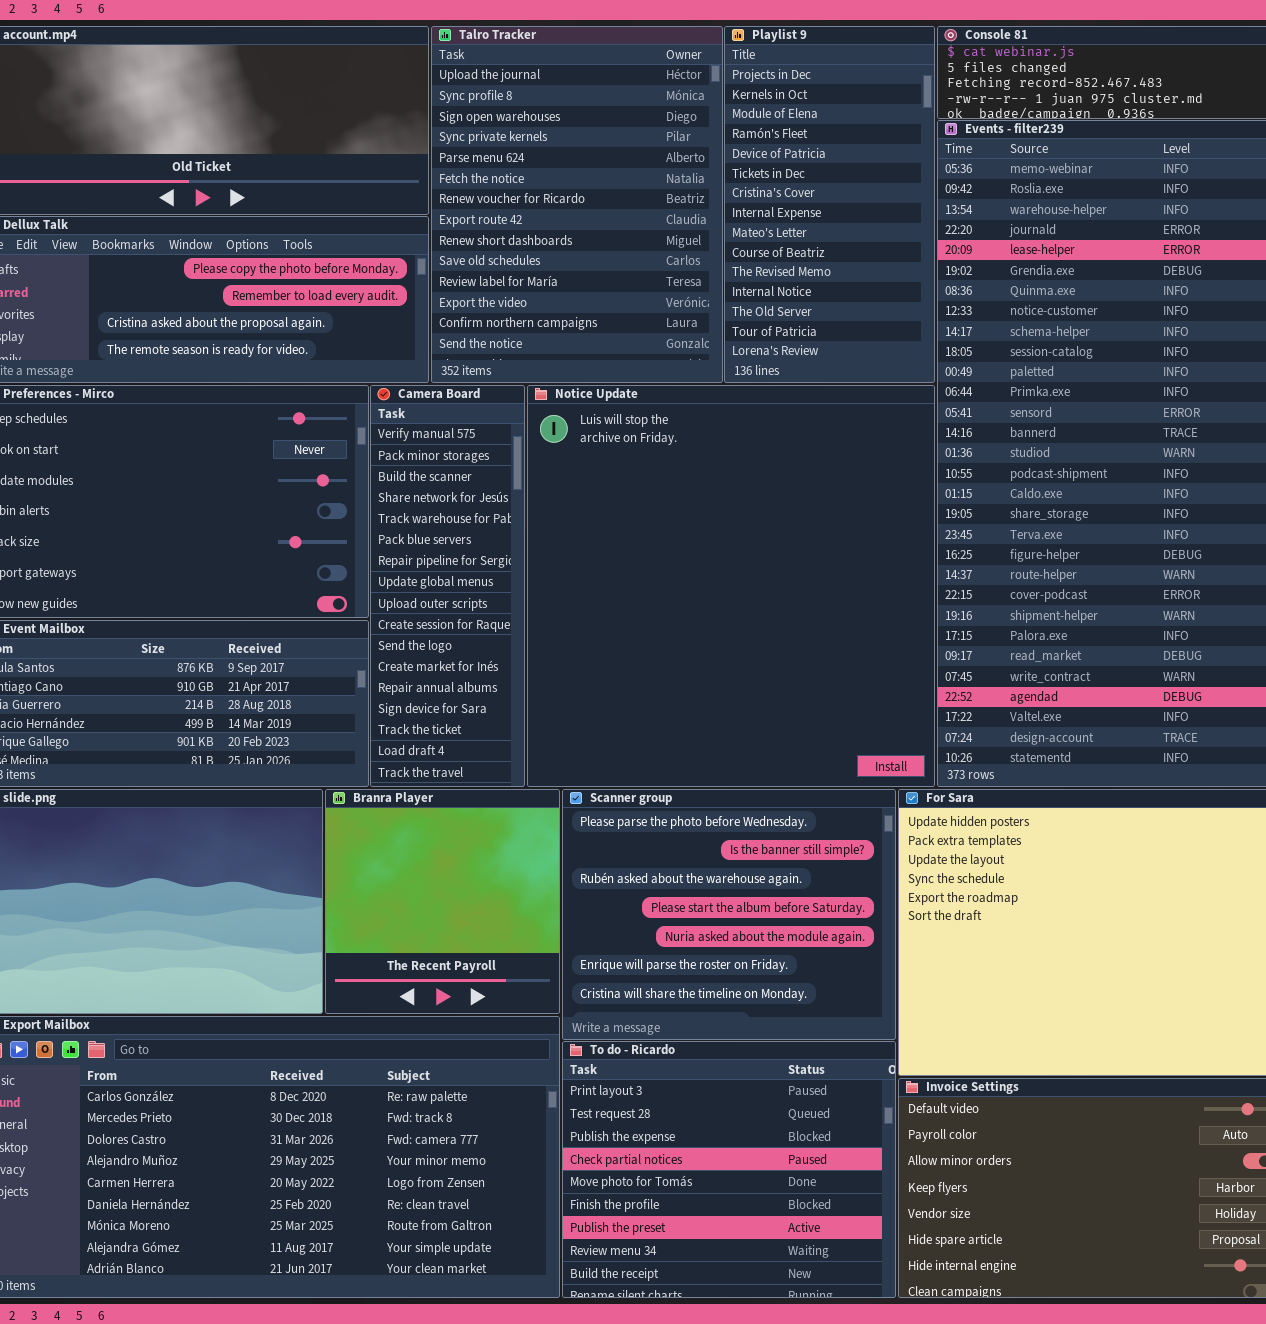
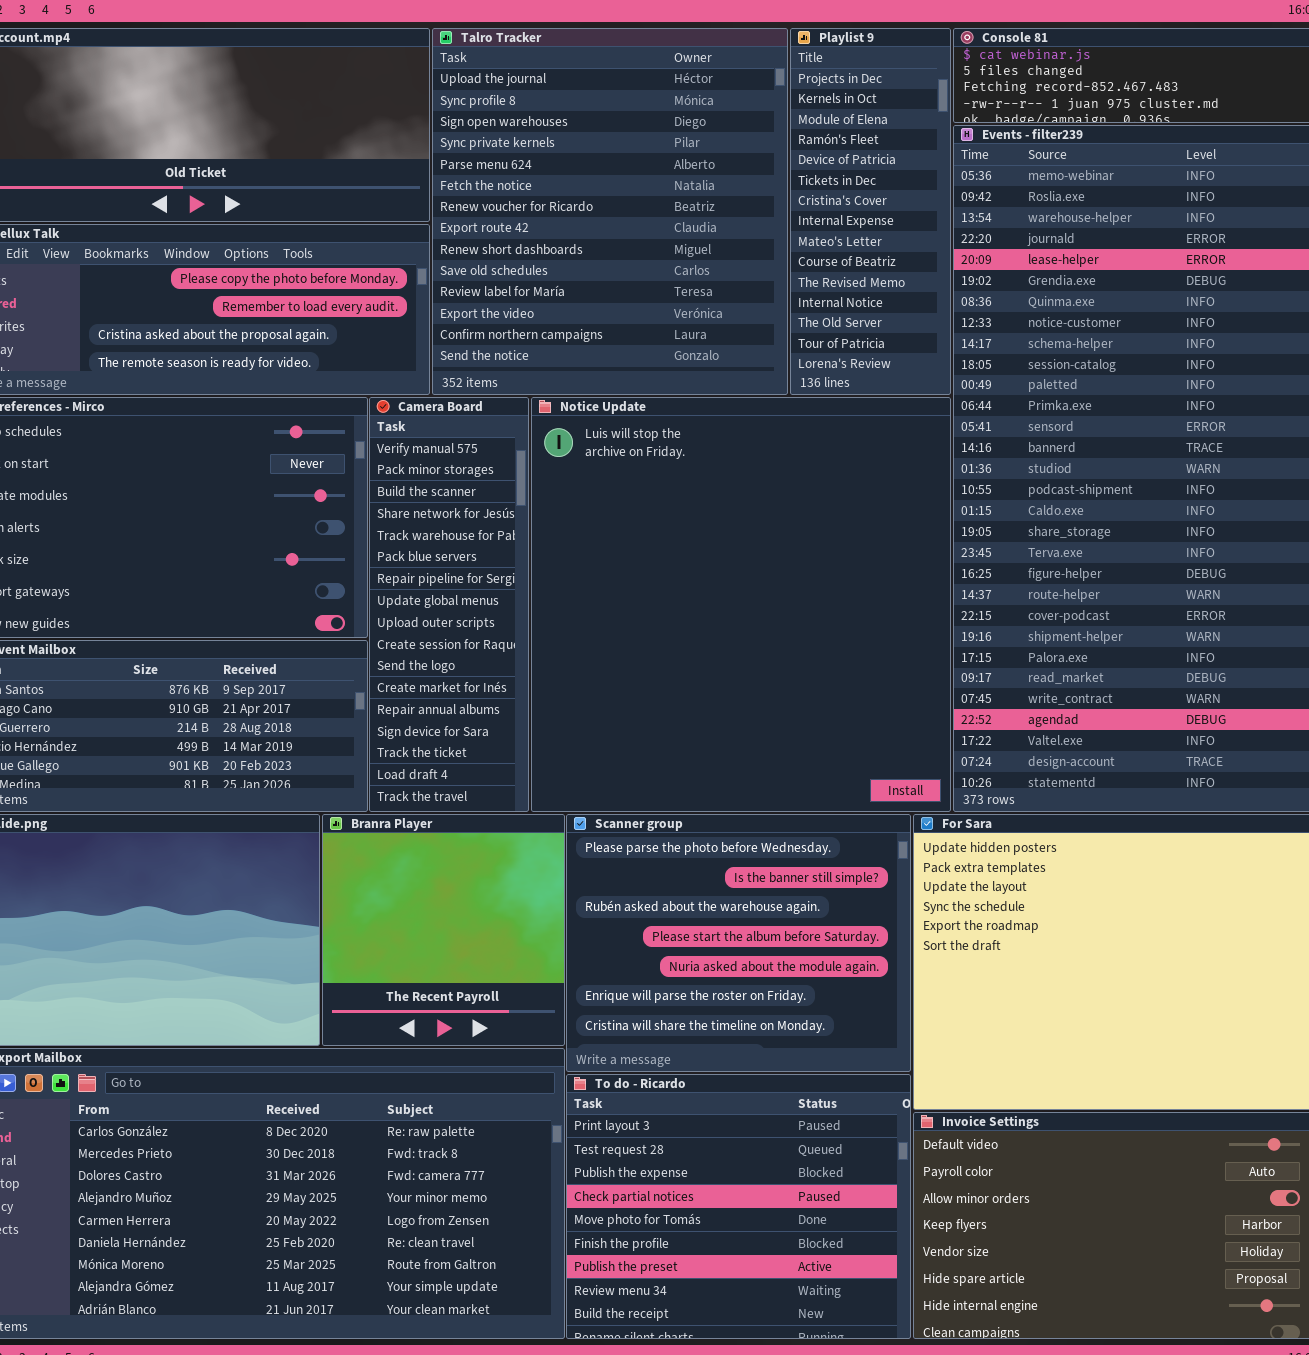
Talro Tracker: [431,26,723,383] -> [432,28,788,395], resized
Playlist 9: [724,26,935,383] -> [790,28,951,395], resized

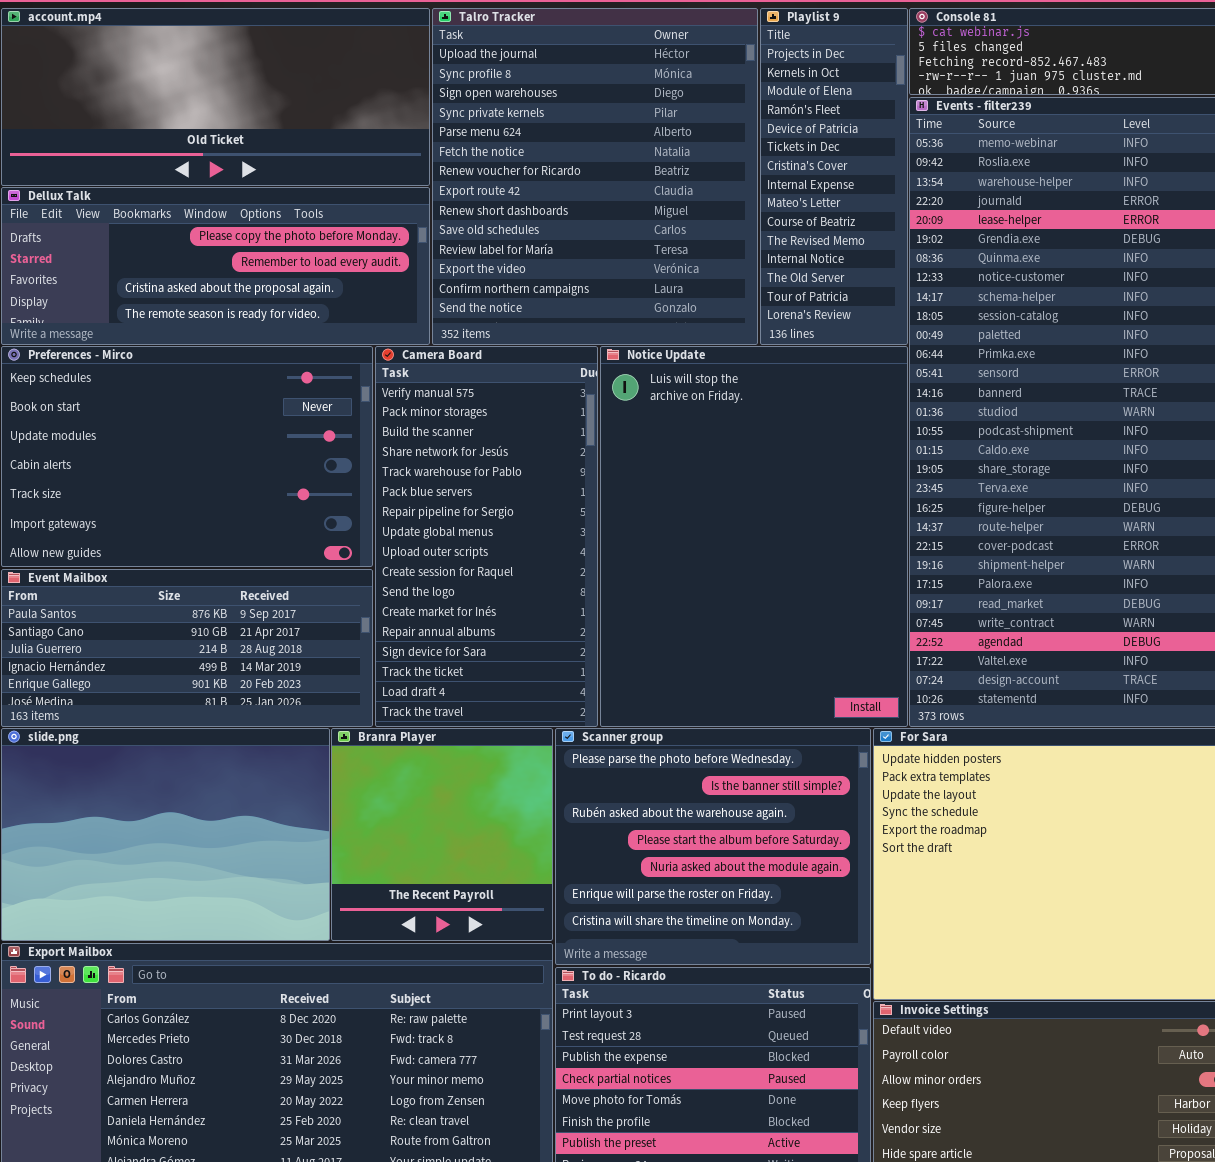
Camera Board: [369,397,529,812] -> [375,346,598,727], resized
Notice Update: [531,397,951,812] -> [600,346,908,727], resized

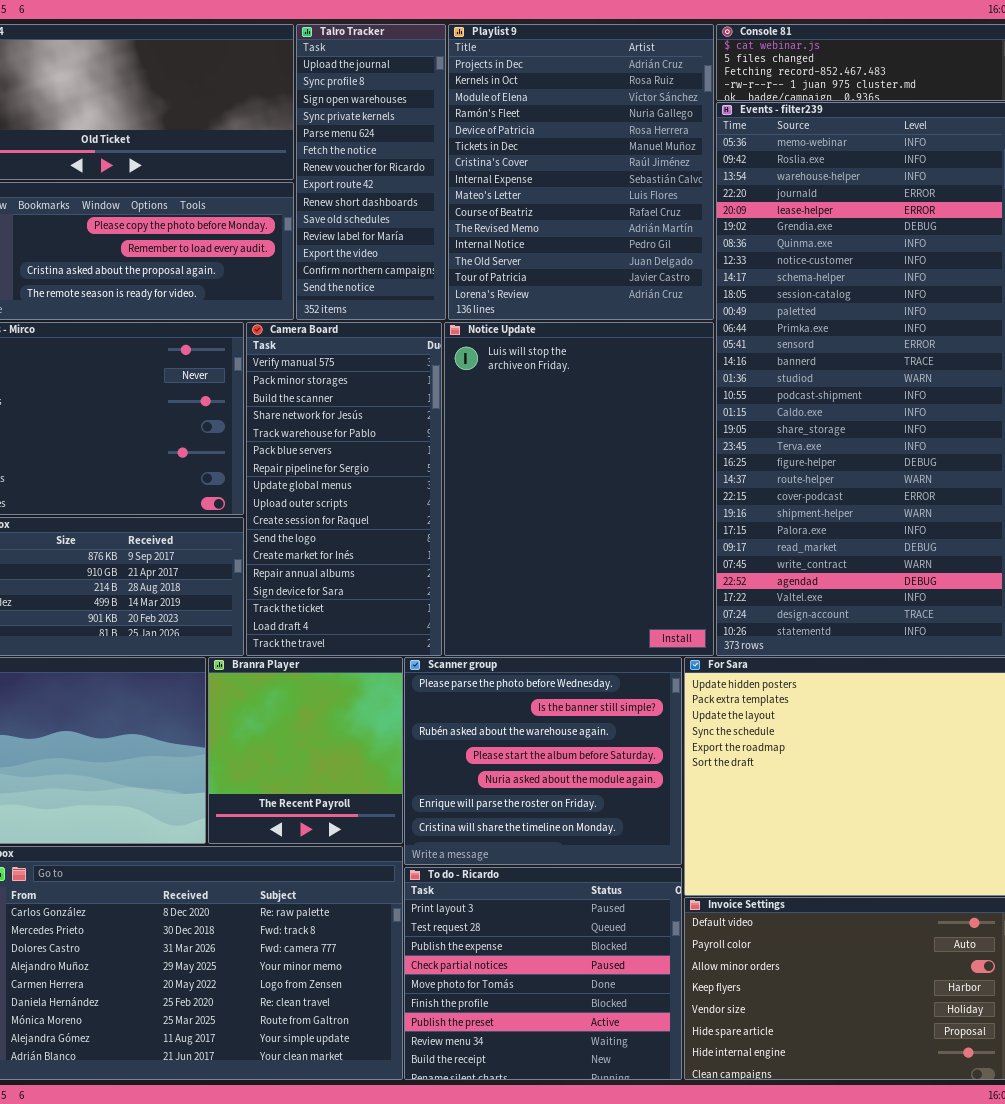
Talro Tracker: [432,8,758,345] -> [296,24,446,320], resized
Playlist 9: [760,8,908,345] -> [448,24,714,320], resized

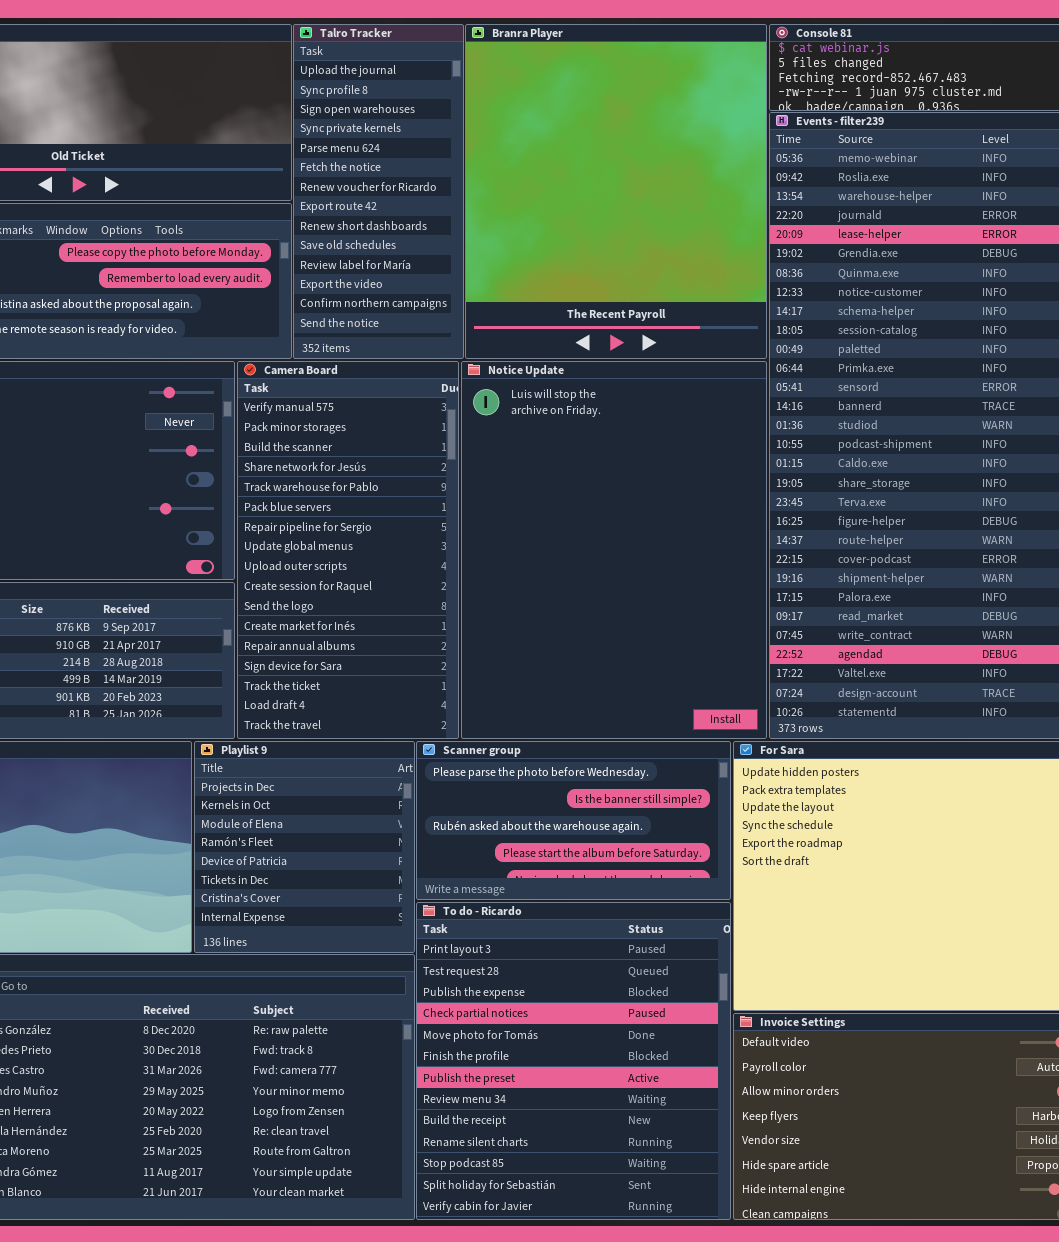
Playlist 9: [448,24,714,320] -> [194,741,415,953], moved, resized
Branra Player: [208,657,403,844] -> [465,24,767,359], moved, resized
Scanner group: [404,657,682,865] -> [416,741,731,900], resized
To do - Ricardo: [404,867,682,1080] -> [416,902,731,1220], resized

